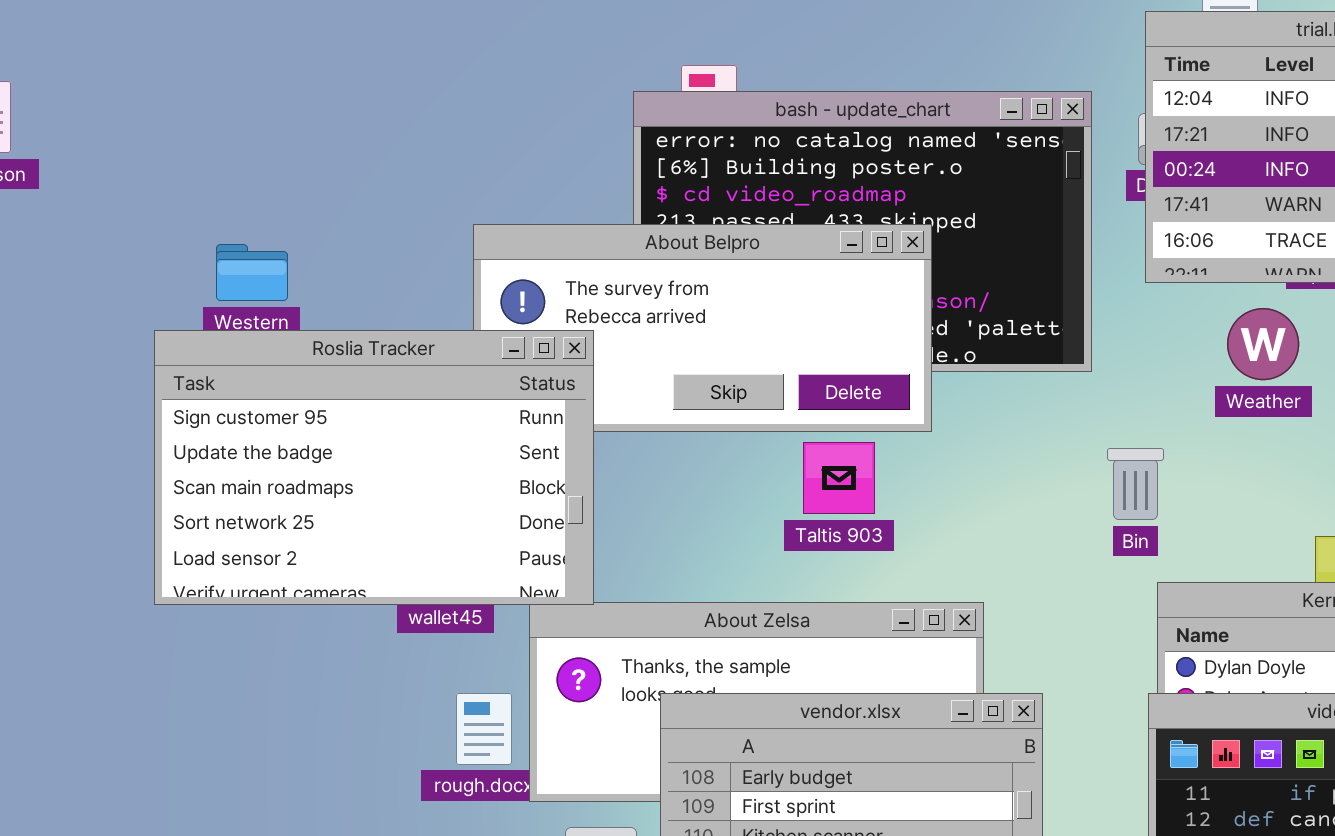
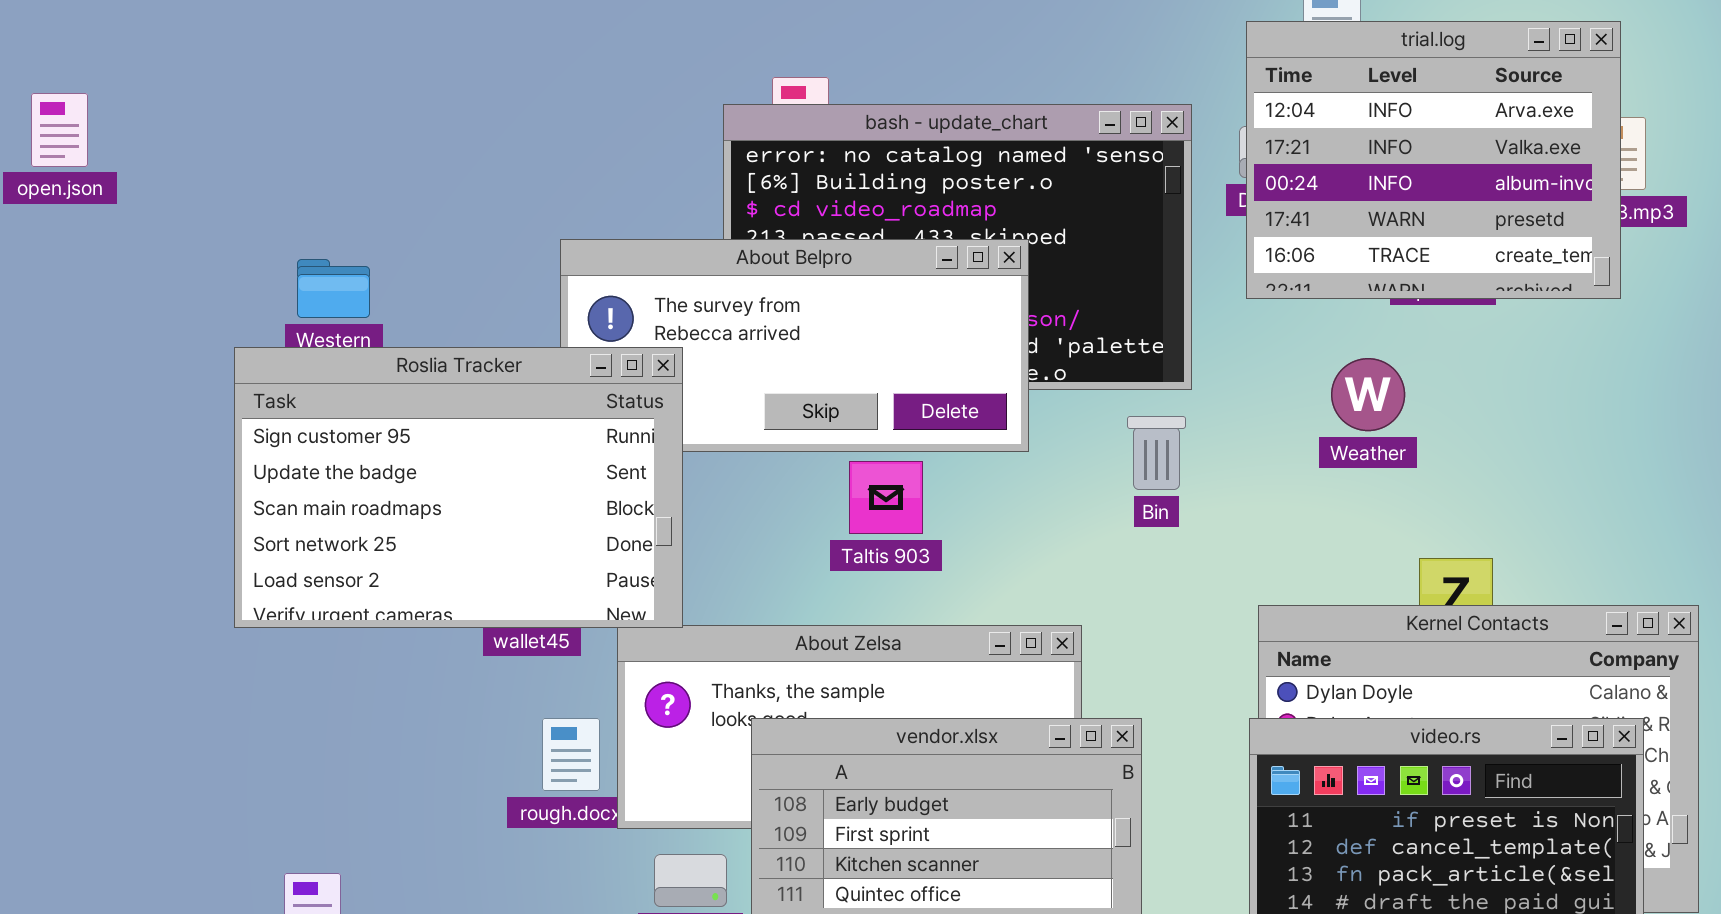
Weather: [1227,308,1299,380] -> [1331,358,1405,431], moved
Taltis 903: [803,442,875,514] -> [849,461,923,534], moved
Bin: [1107,448,1164,520] -> [1127,416,1186,490], moved

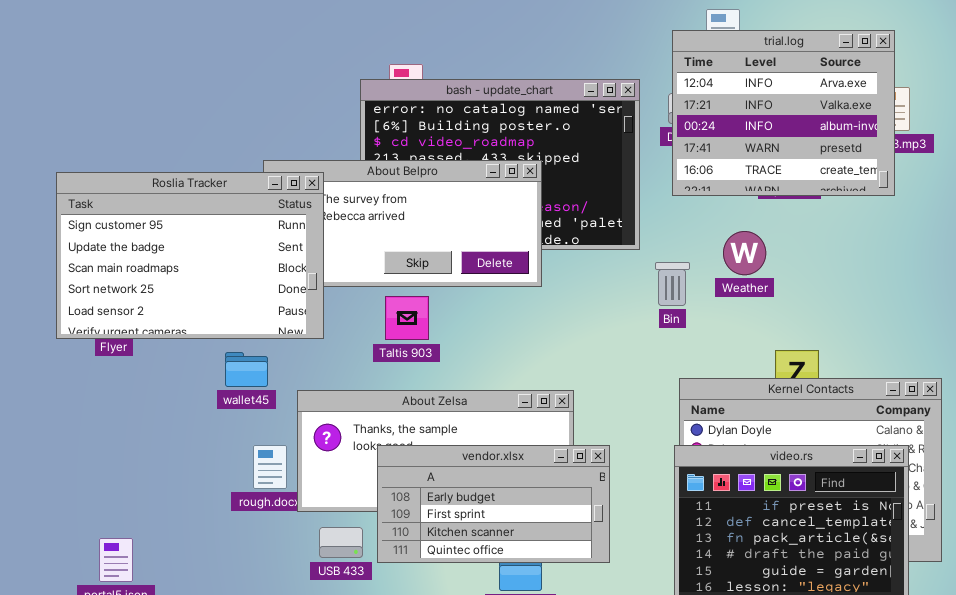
Roslia Tracker: [234,347,683,628] -> [56,172,324,339], moved
Bin: [1127,416,1186,490] -> [655,262,690,306], moved
Taltis 903: [849,461,923,534] -> [385,296,429,340], moved

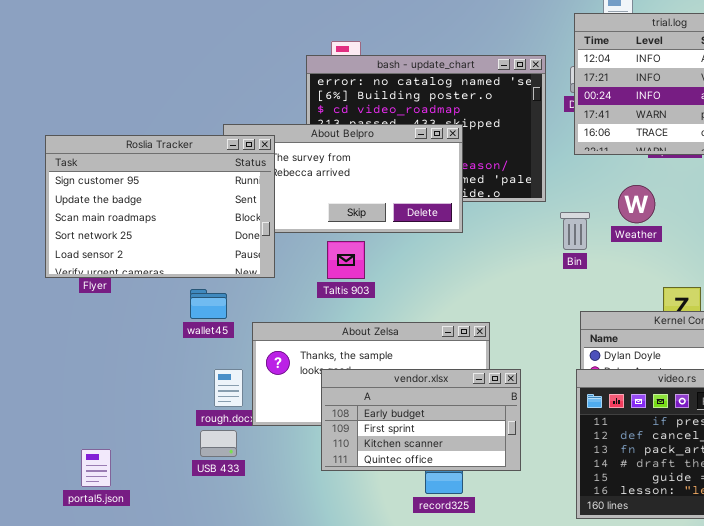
USB 433: [319,527,363,558] -> [200,430,237,457], moved

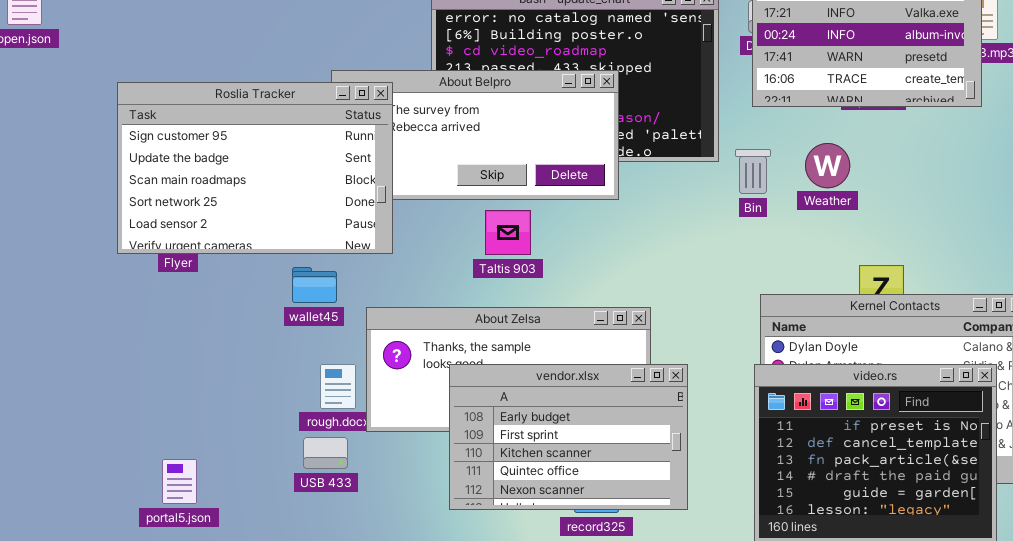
Bin: [560,212,590,250] -> [735,149,771,194], moved
Taltis 903: [327,241,365,279] -> [485,210,531,255], moved
vendor.xlsx: [321,369,521,471] -> [449,364,688,510], resized

